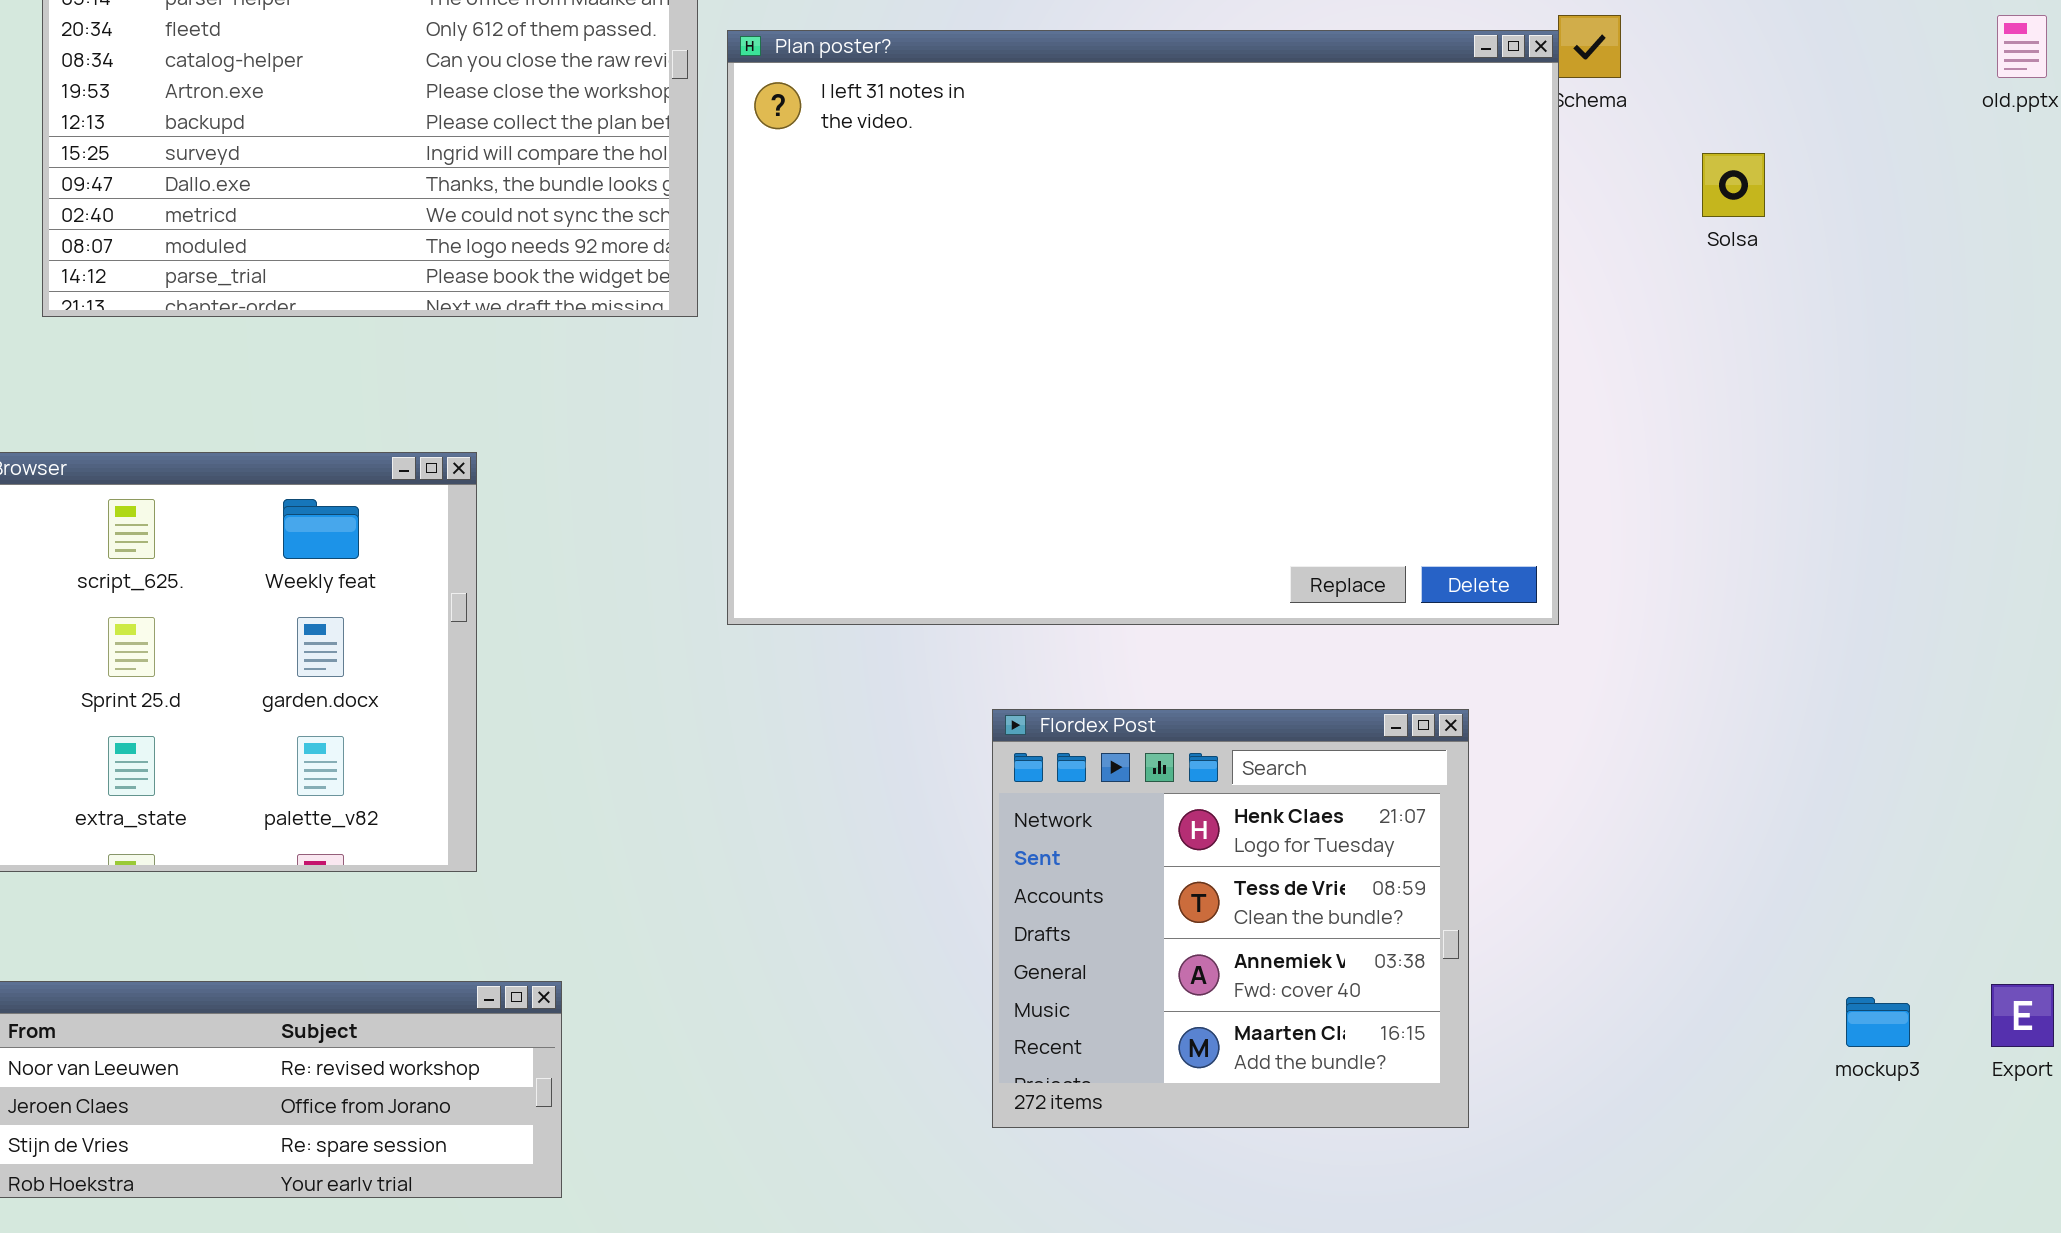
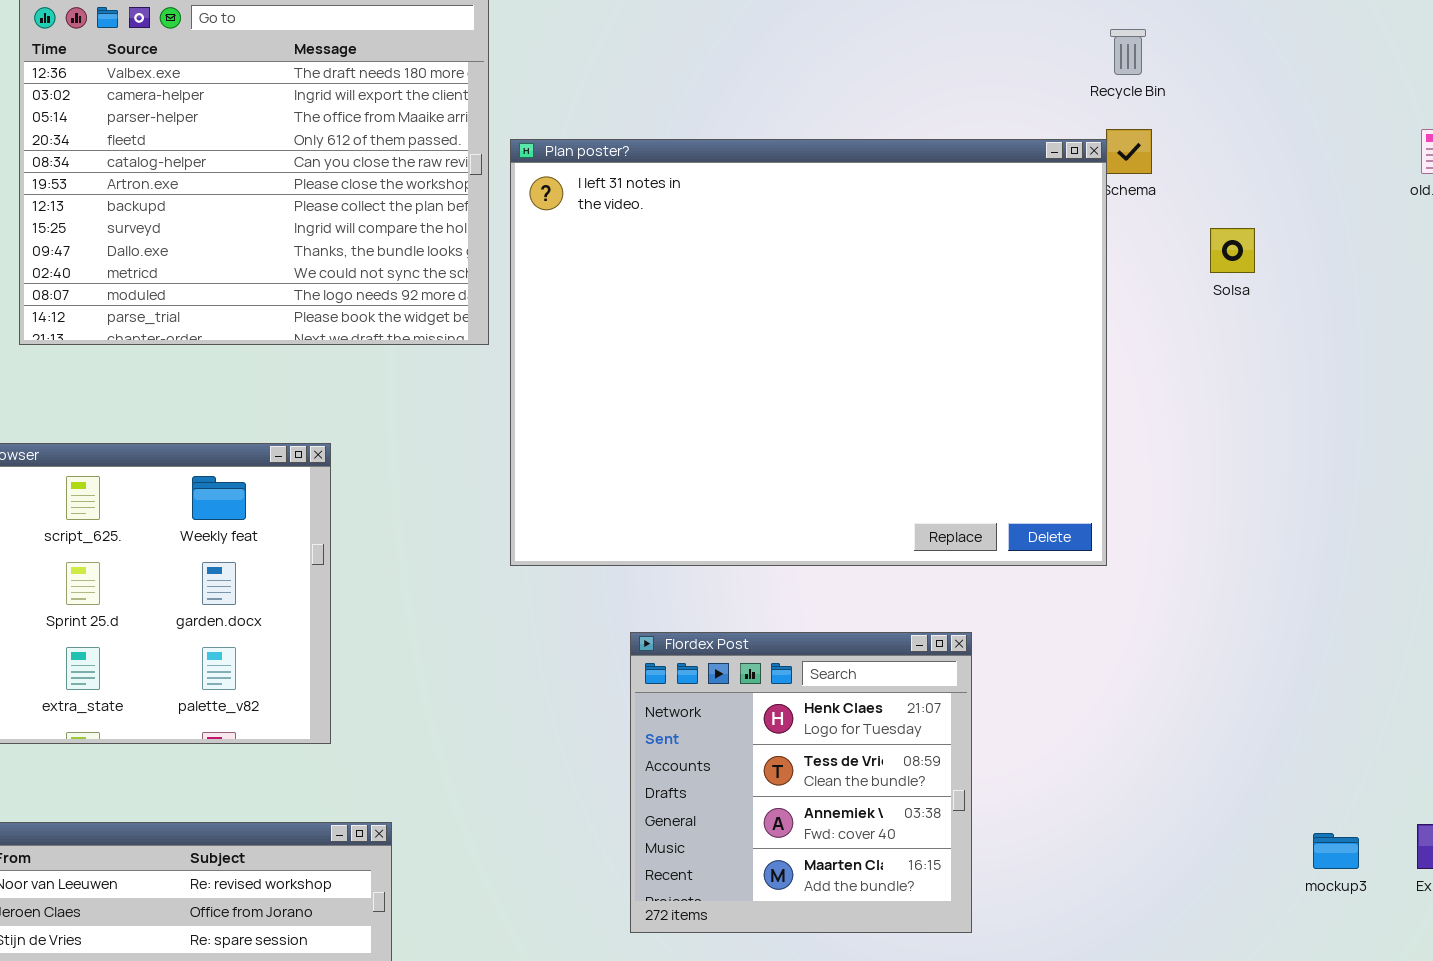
Flordex Post: [992,709,1469,1128] -> [630,632,972,933], moved

